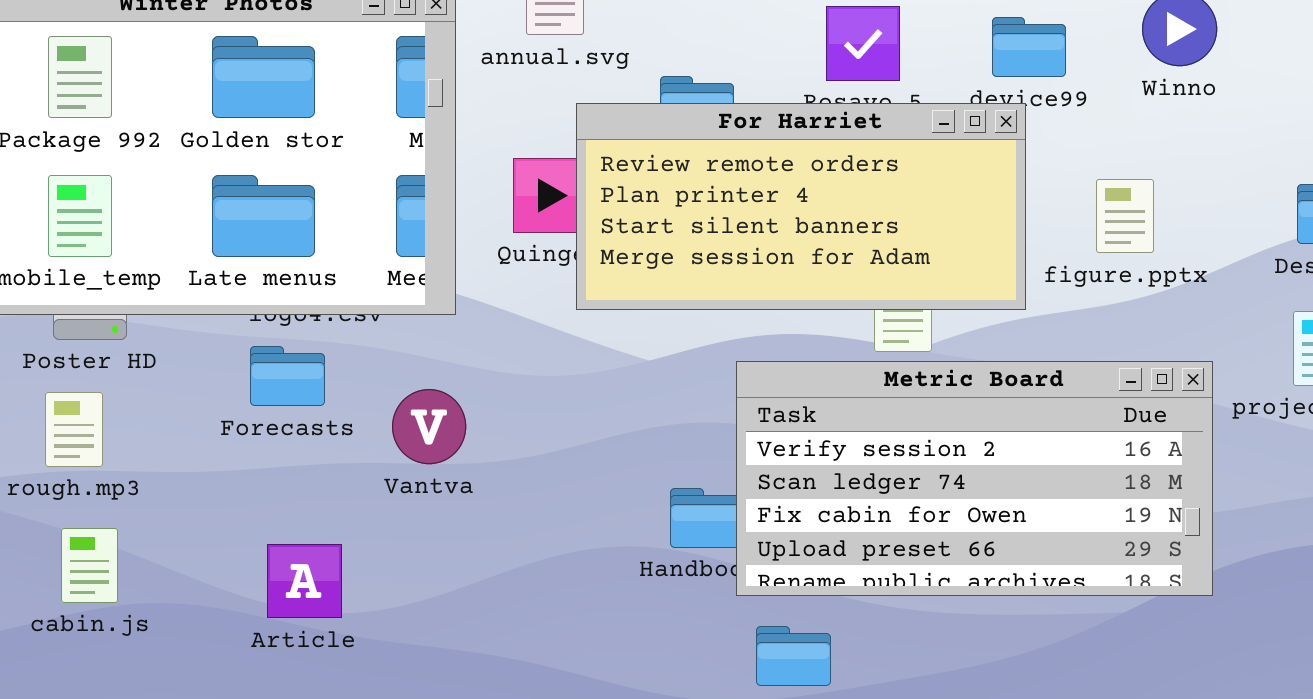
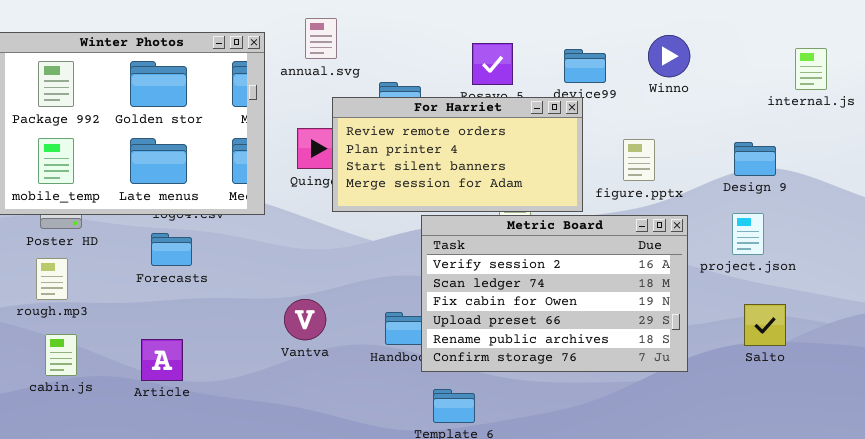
Metric Board: [736,361,1213,596] -> [421,215,688,372], resized
Vantva: [392,389,466,464] -> [284,299,326,340], moved
Article: [267,544,342,618] -> [141,339,183,381], moved

